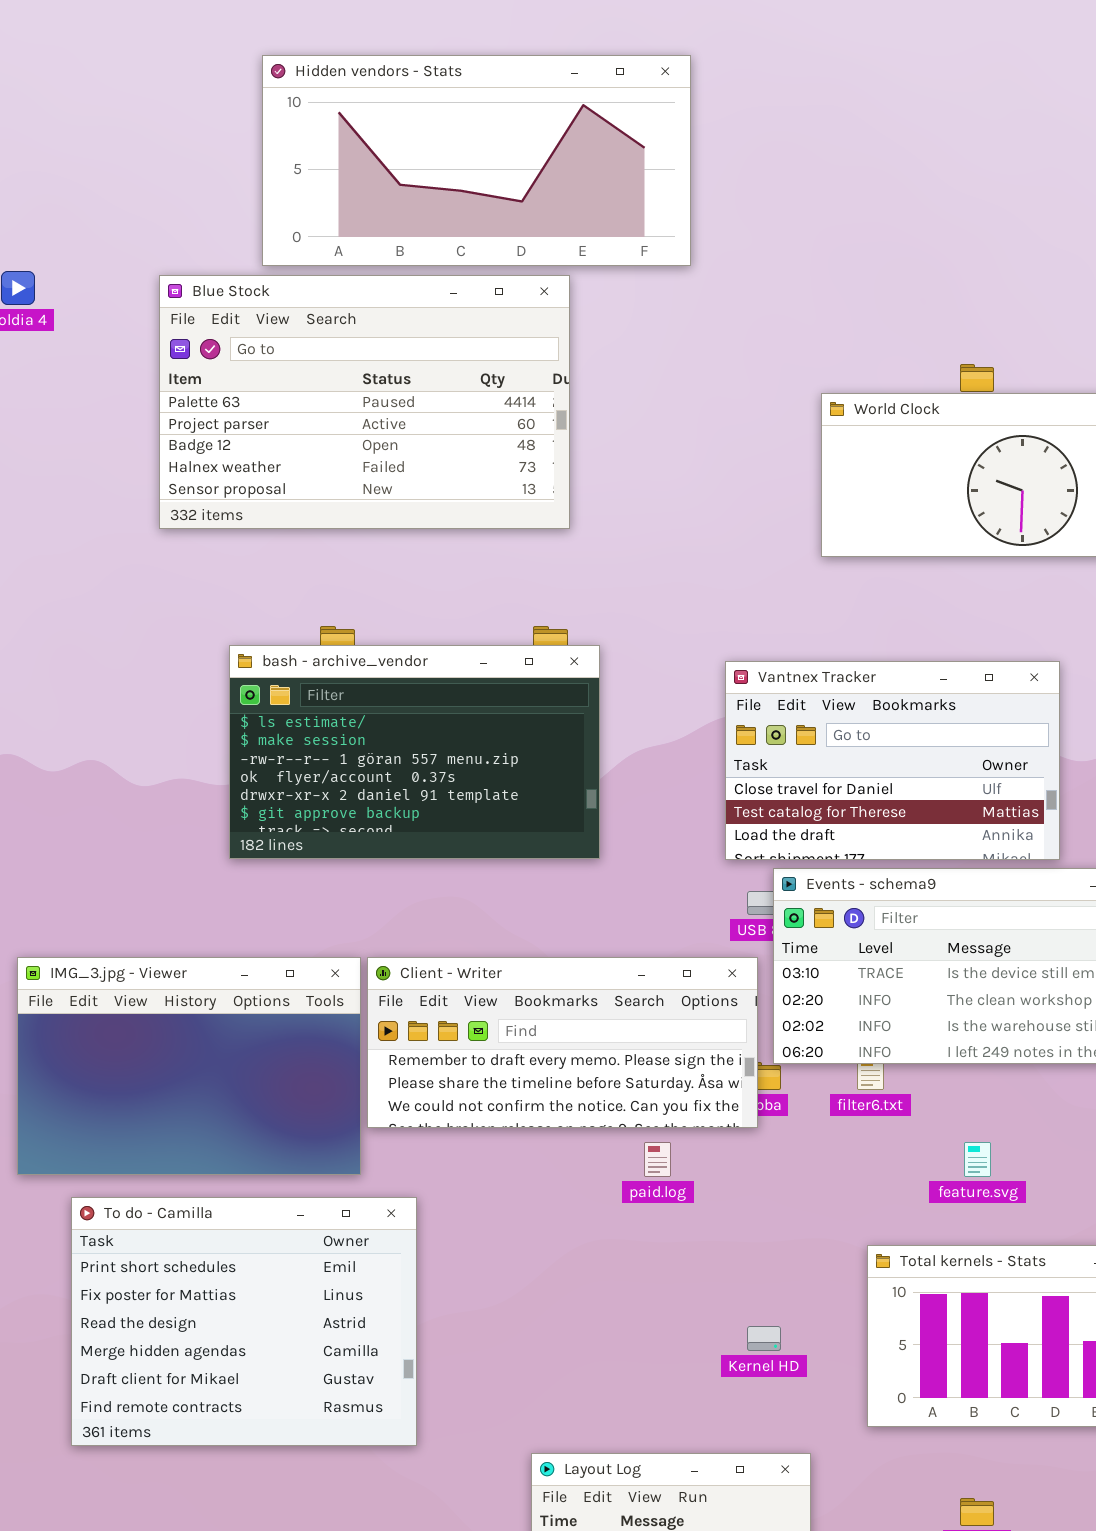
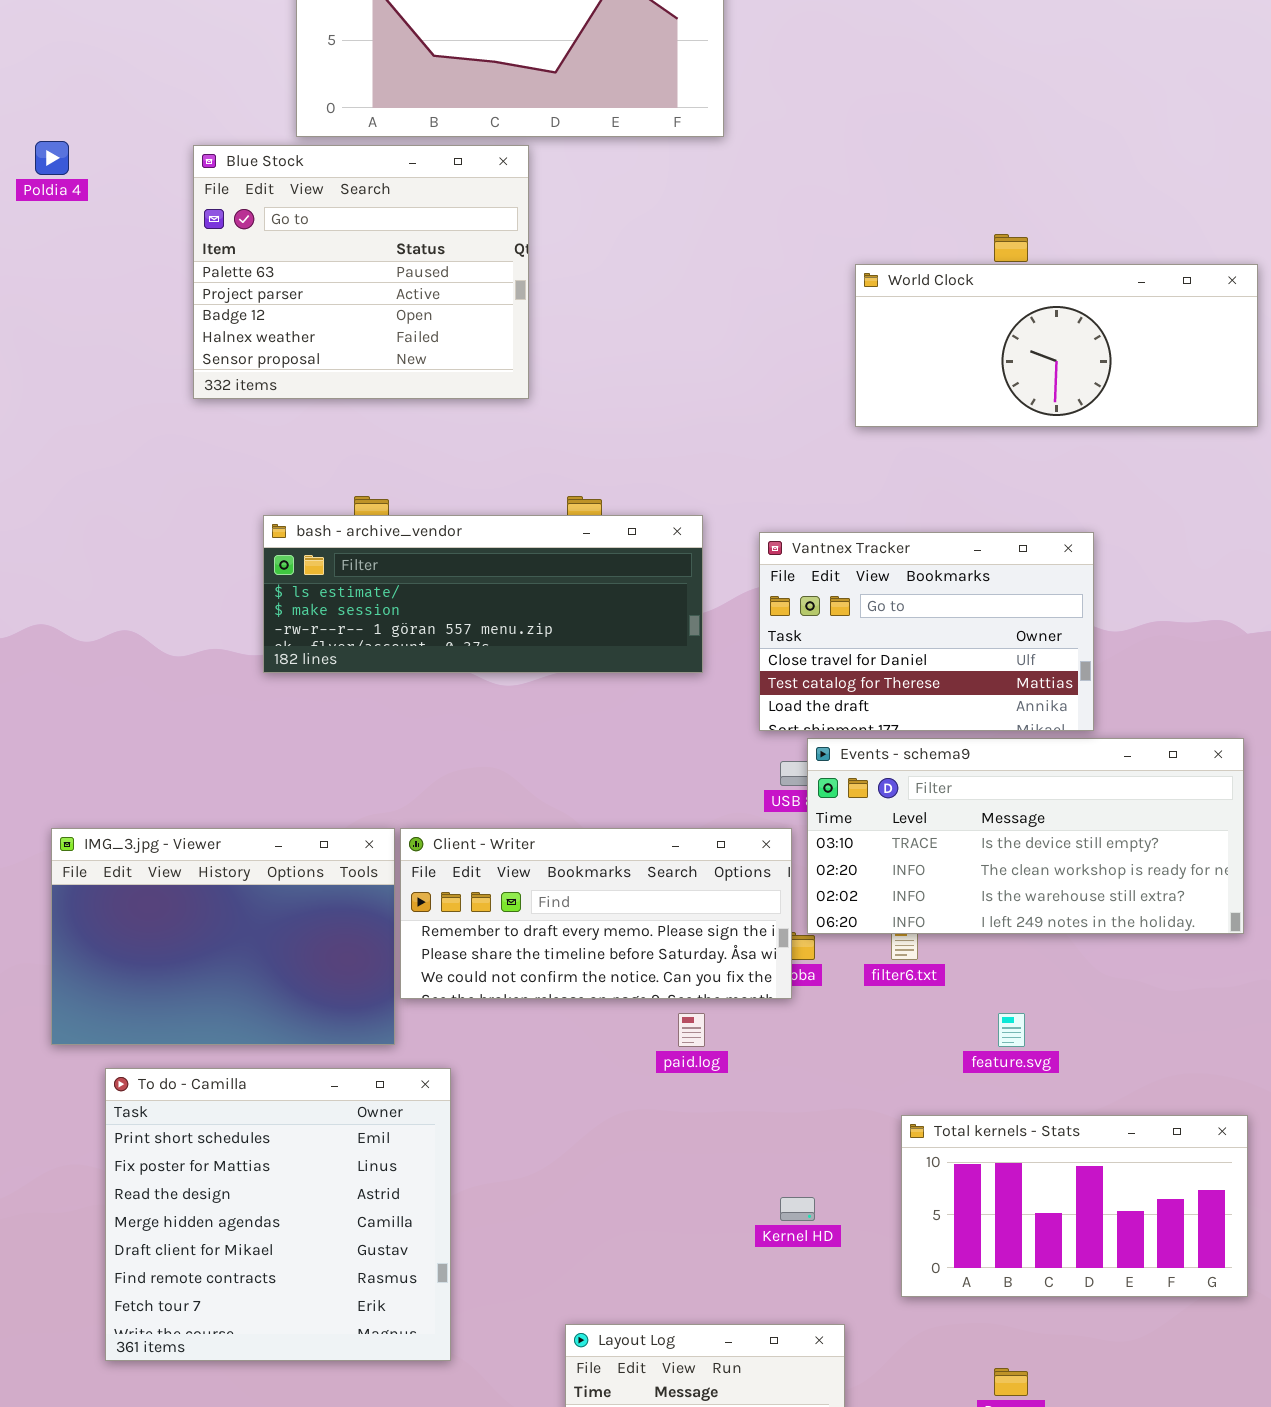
Blue Stock: [159,275,570,529] -> [193,145,529,399], resized
bash - archive_vendor: [229,645,600,859] -> [263,515,703,673], resized
To do - Camilla: [71,1197,417,1446] -> [105,1068,451,1361], resized

